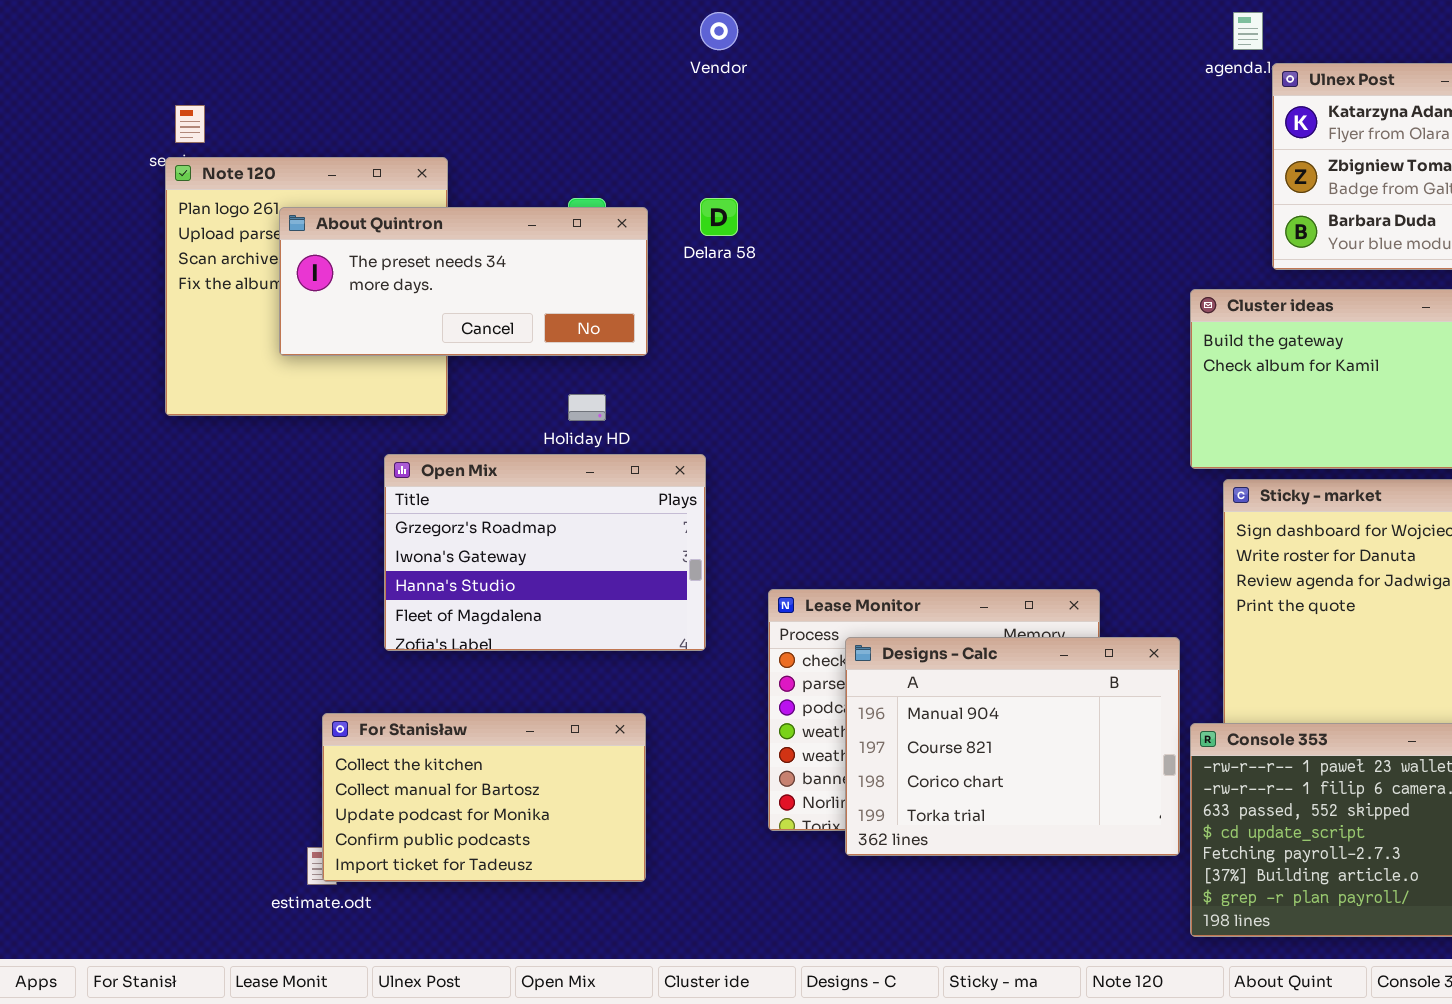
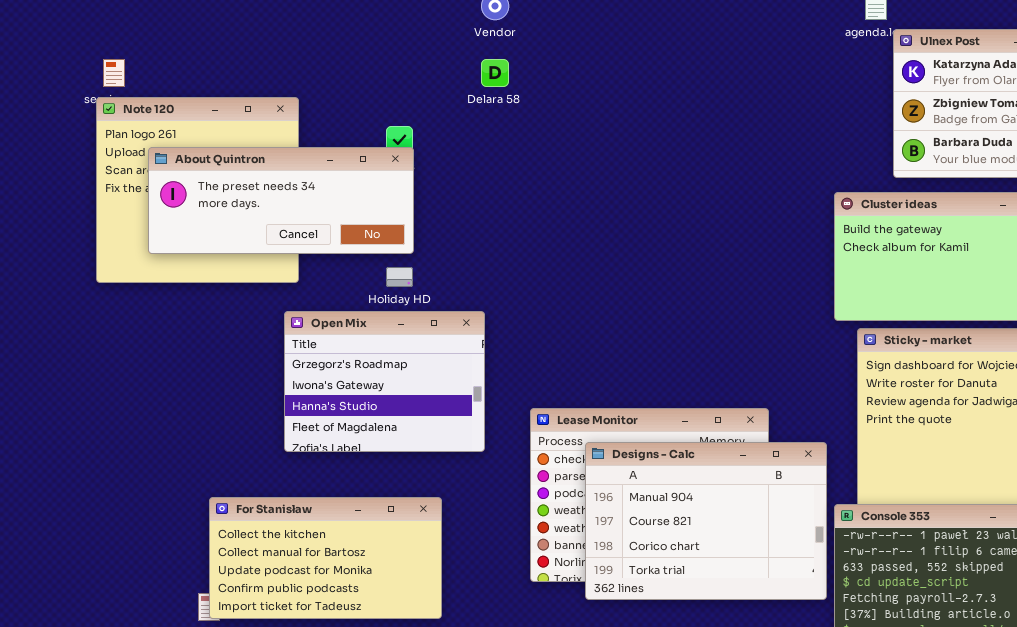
Delara 58: [700,198,738,236] -> [481,59,509,87], moved
About Quintron: [279,207,648,356] -> [148,147,414,254], moved
Open Mix: [384,454,706,651] -> [284,311,485,452], resized

